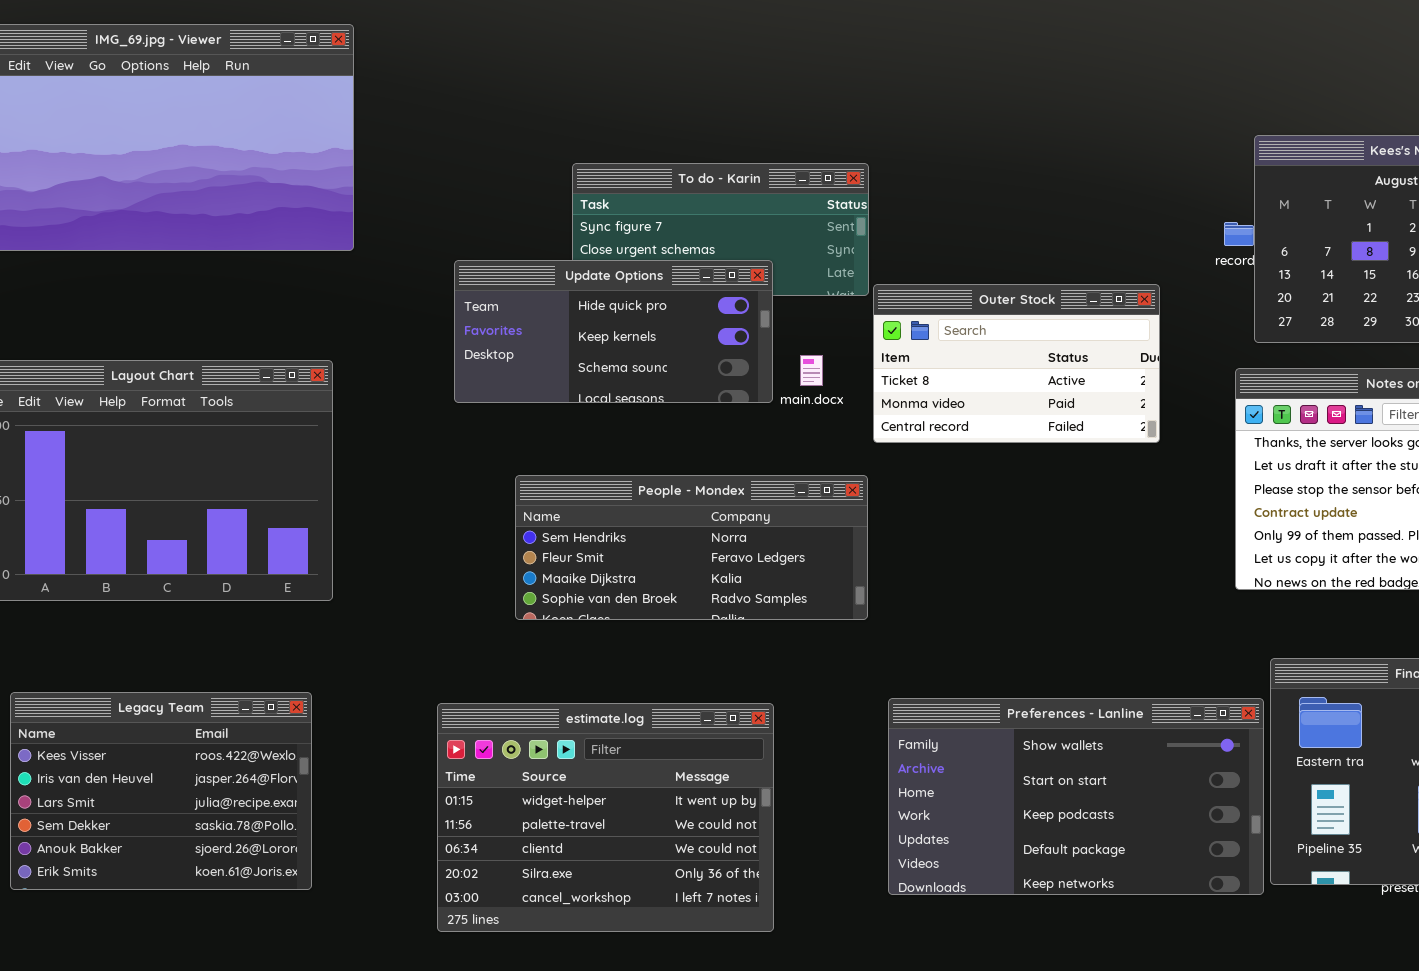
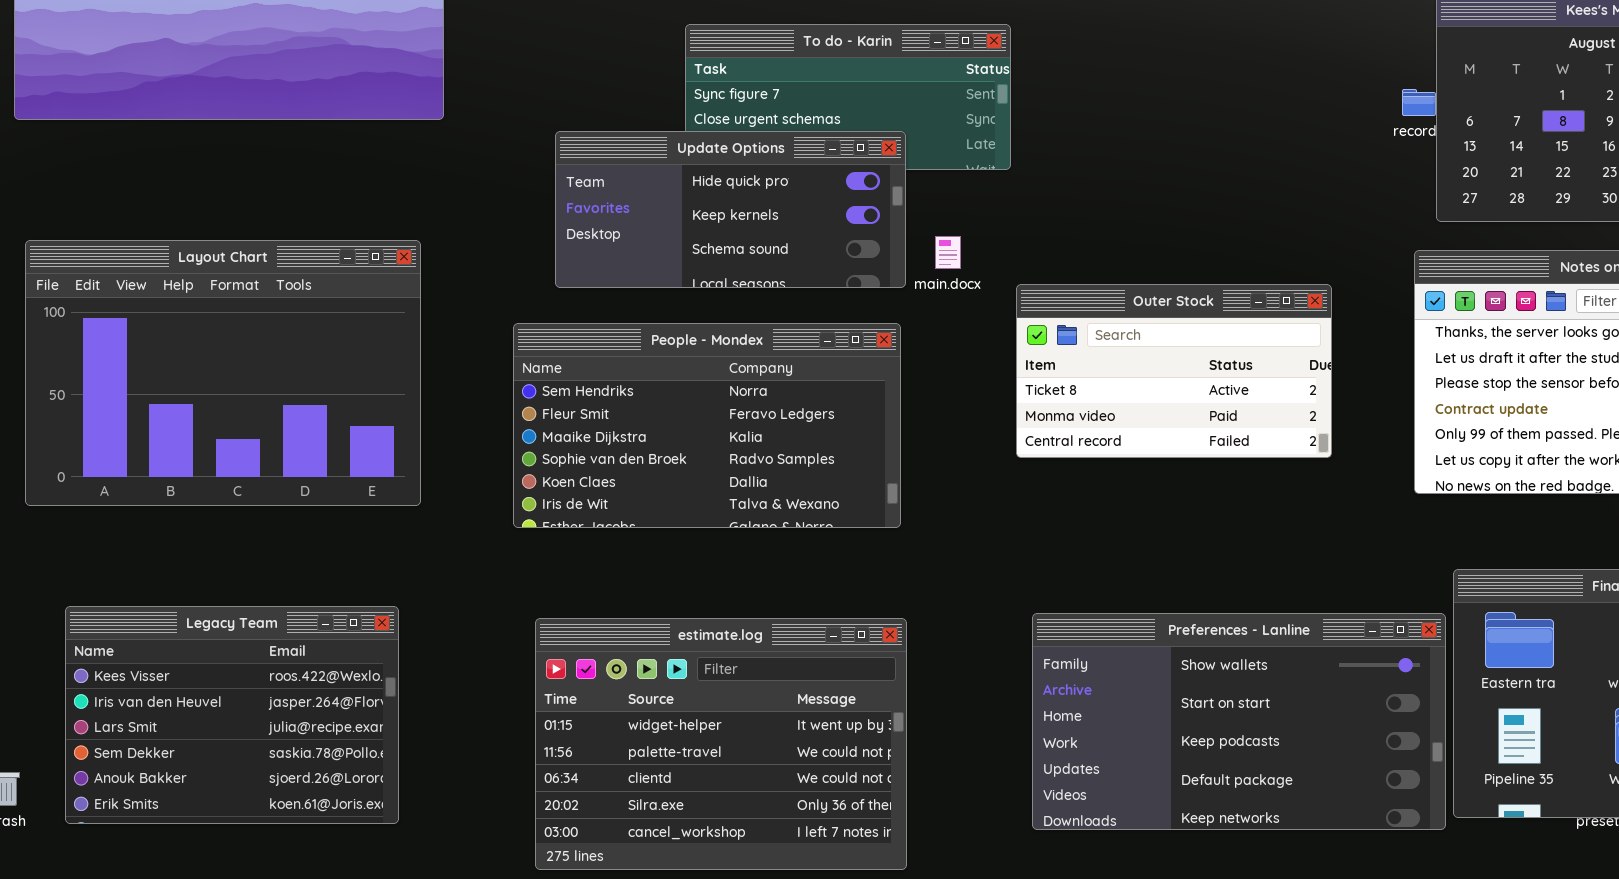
Outer Stock: [873,284,1160,443] -> [1016,284,1332,458], moved
People - Mondex: [515,475,868,620] -> [513,323,901,528], moved, resized

